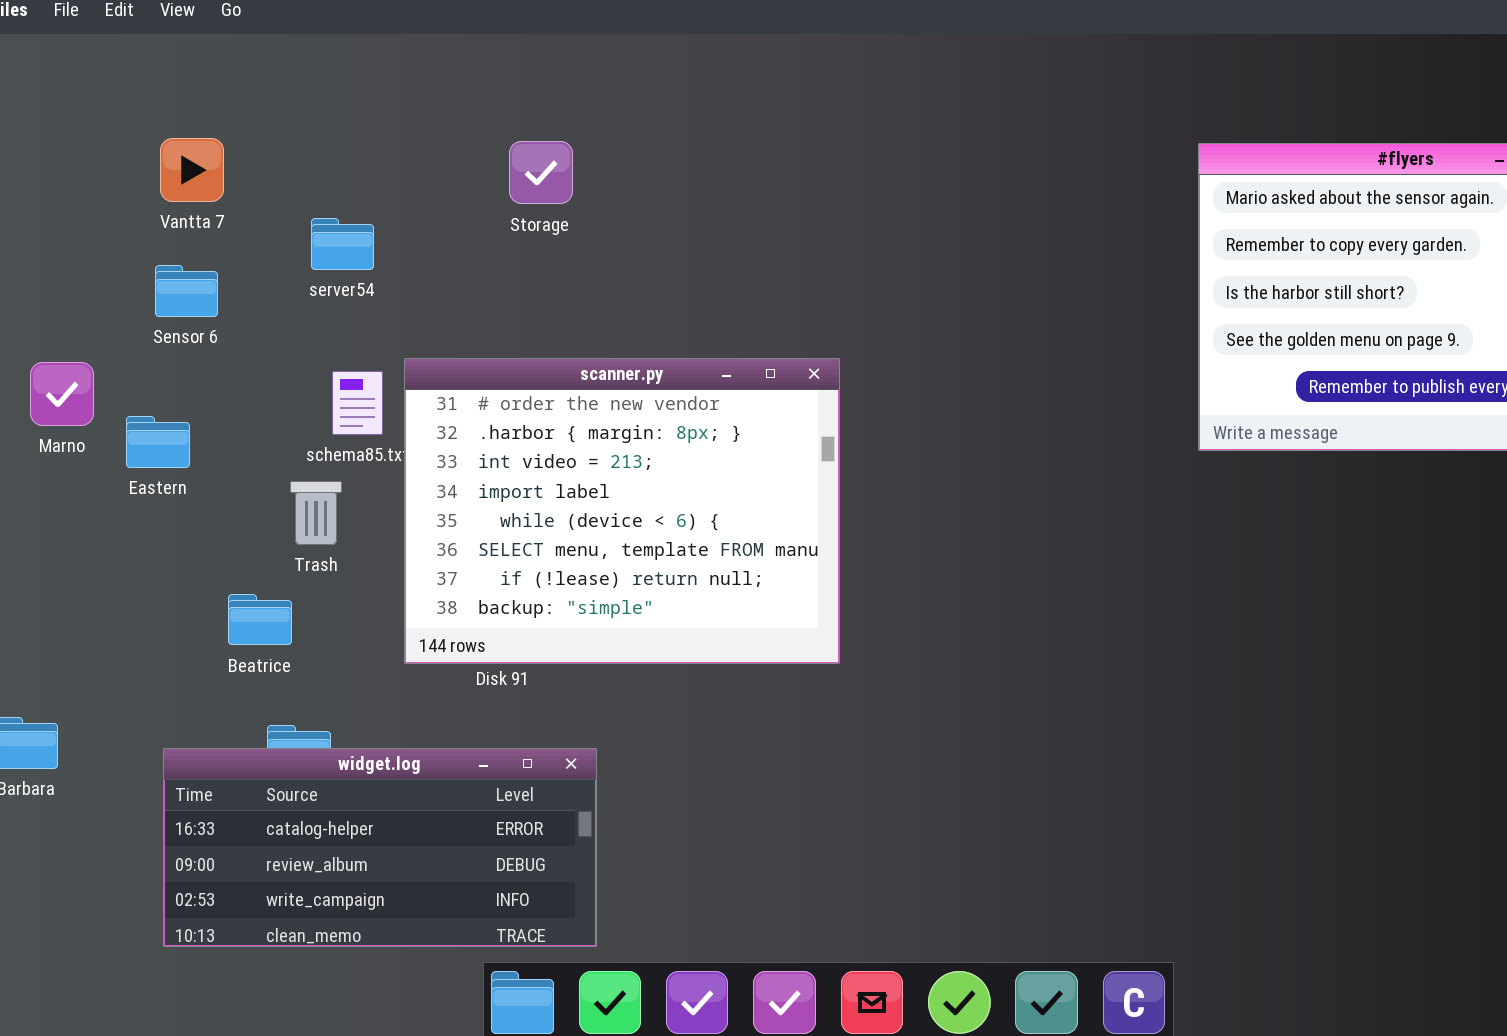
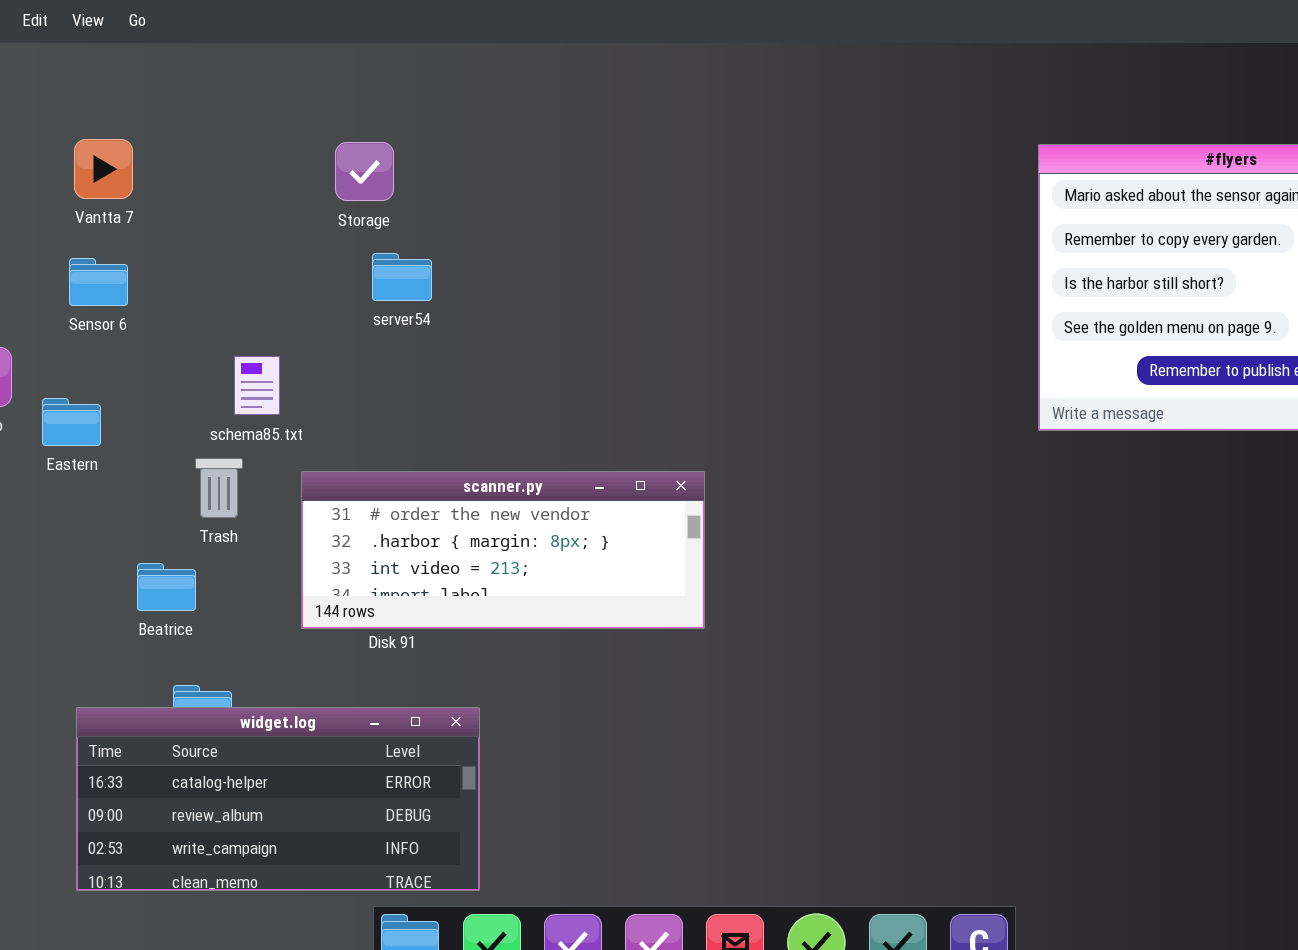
Storage: [509,141,573,204] -> [335,142,394,201], moved
server54: [311,218,374,270] -> [372,253,432,301], moved
scanner.py: [404,358,840,664] -> [301,471,705,629], resized

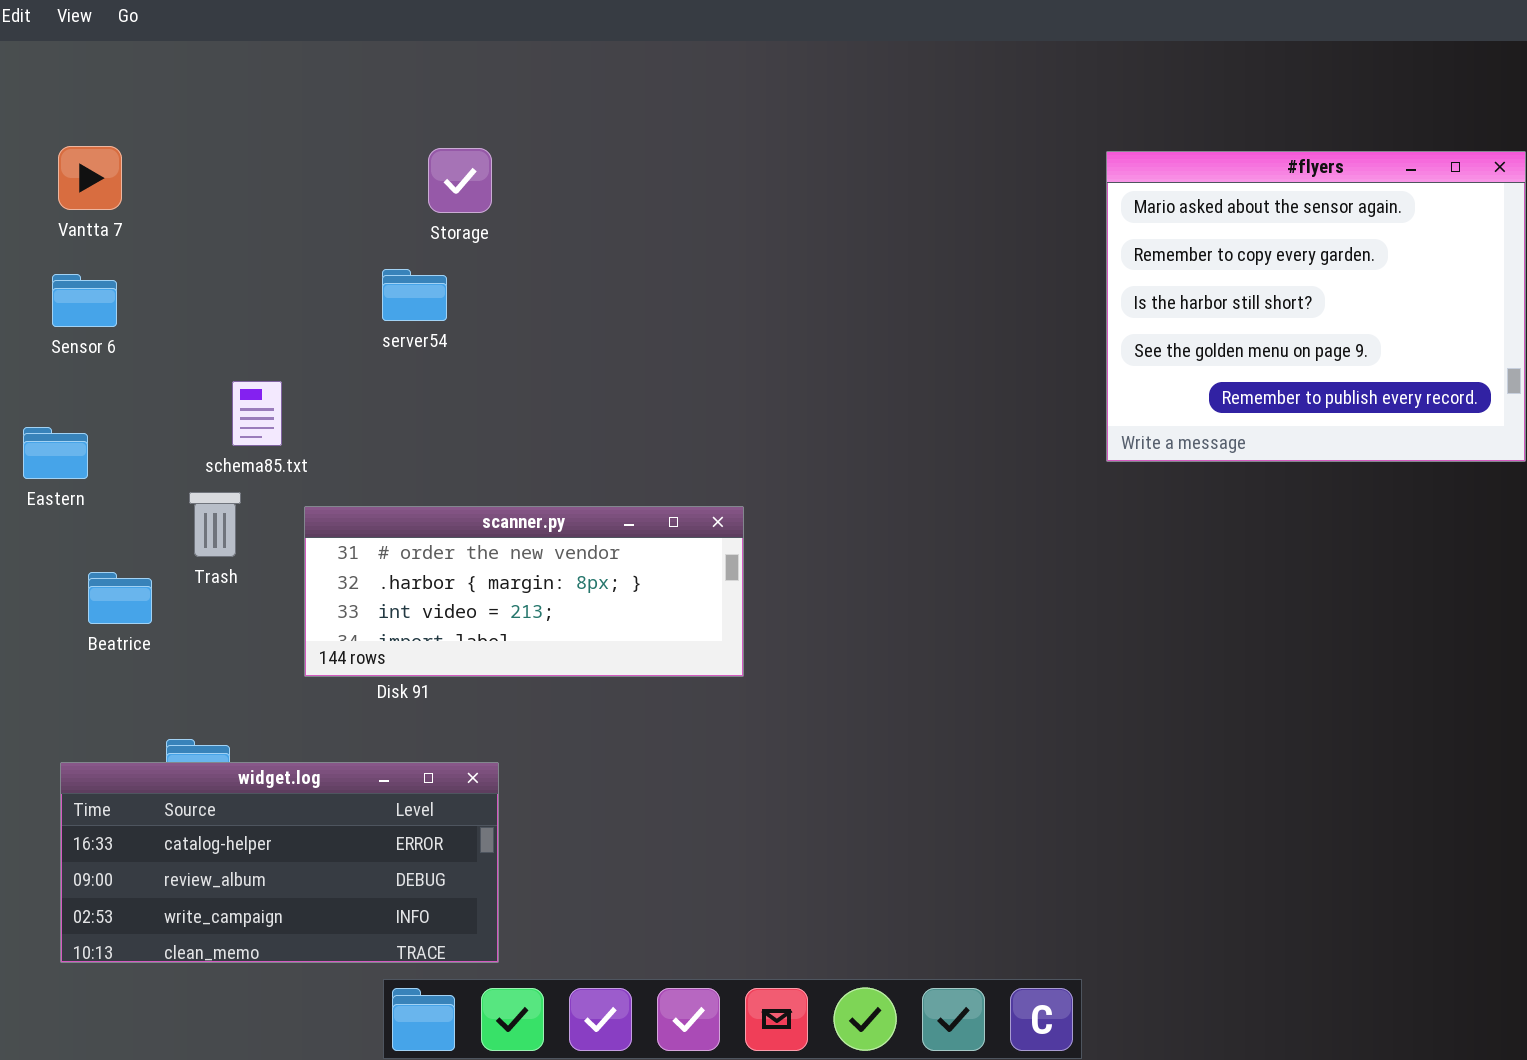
Storage: [335,142,394,201] -> [428,148,492,213], moved
Beatrice: [137,563,196,611] -> [88,572,152,624], moved

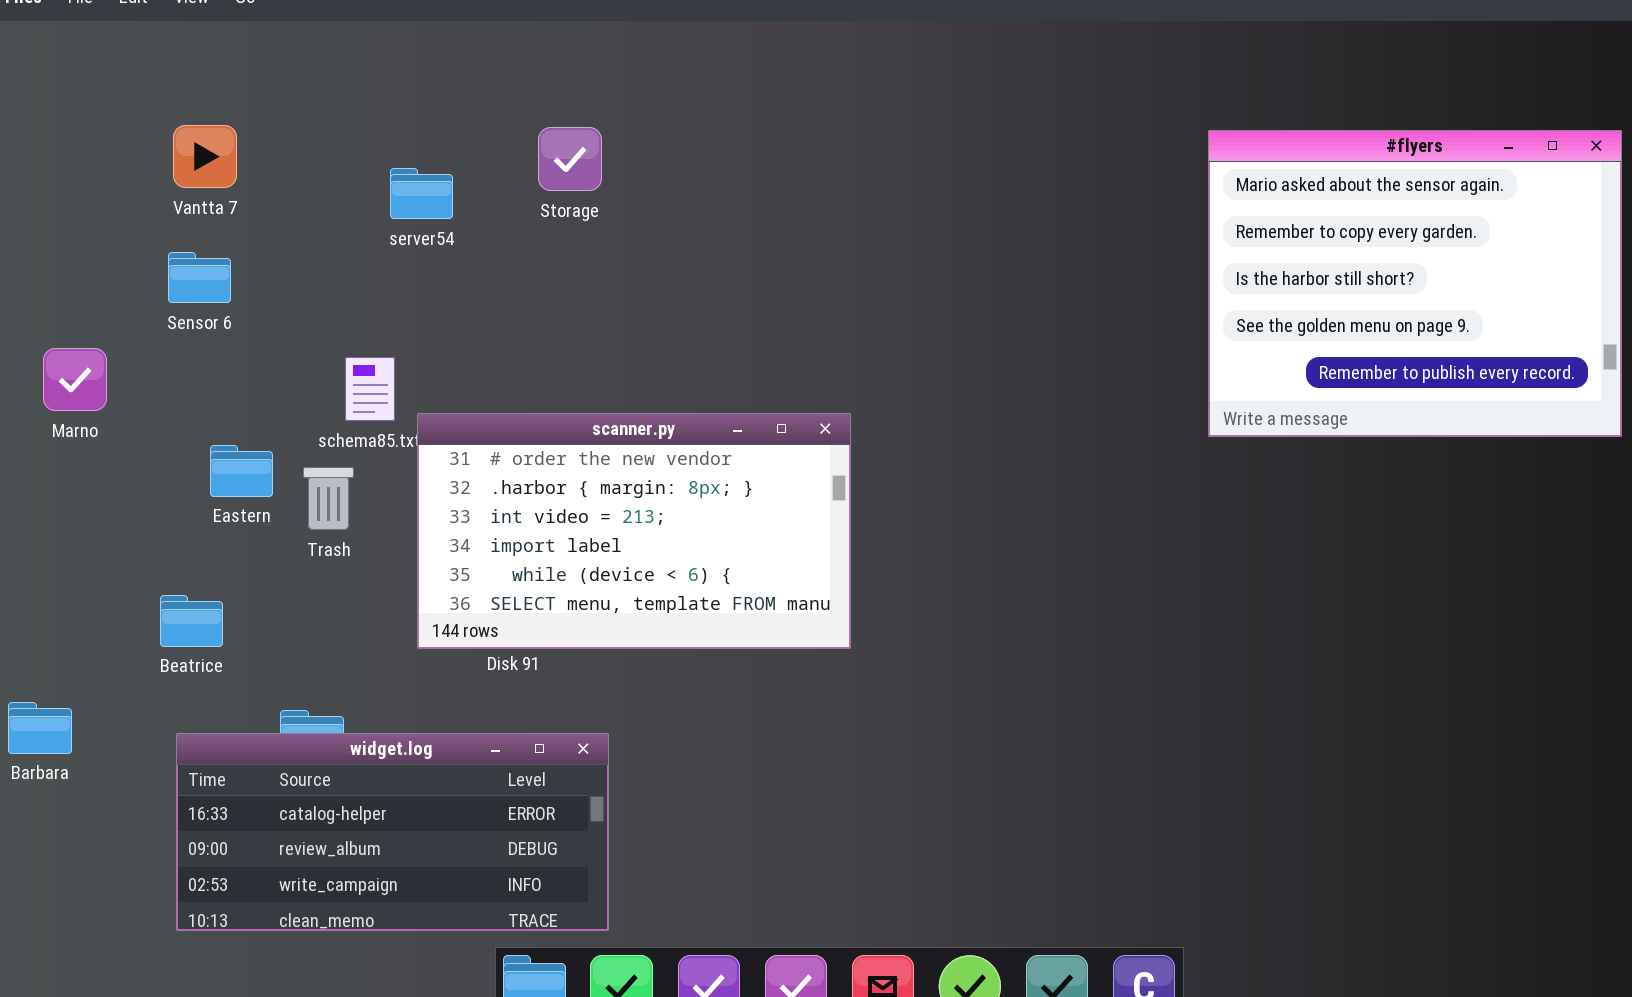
server54: [382,269,447,321] -> [390,168,453,219], moved
Eastern: [23,427,88,479] -> [210,445,273,497], moved
scanner.py: [304,506,744,677] -> [417,413,851,649], resized
Beatrice: [88,572,152,624] -> [160,595,223,647], moved

